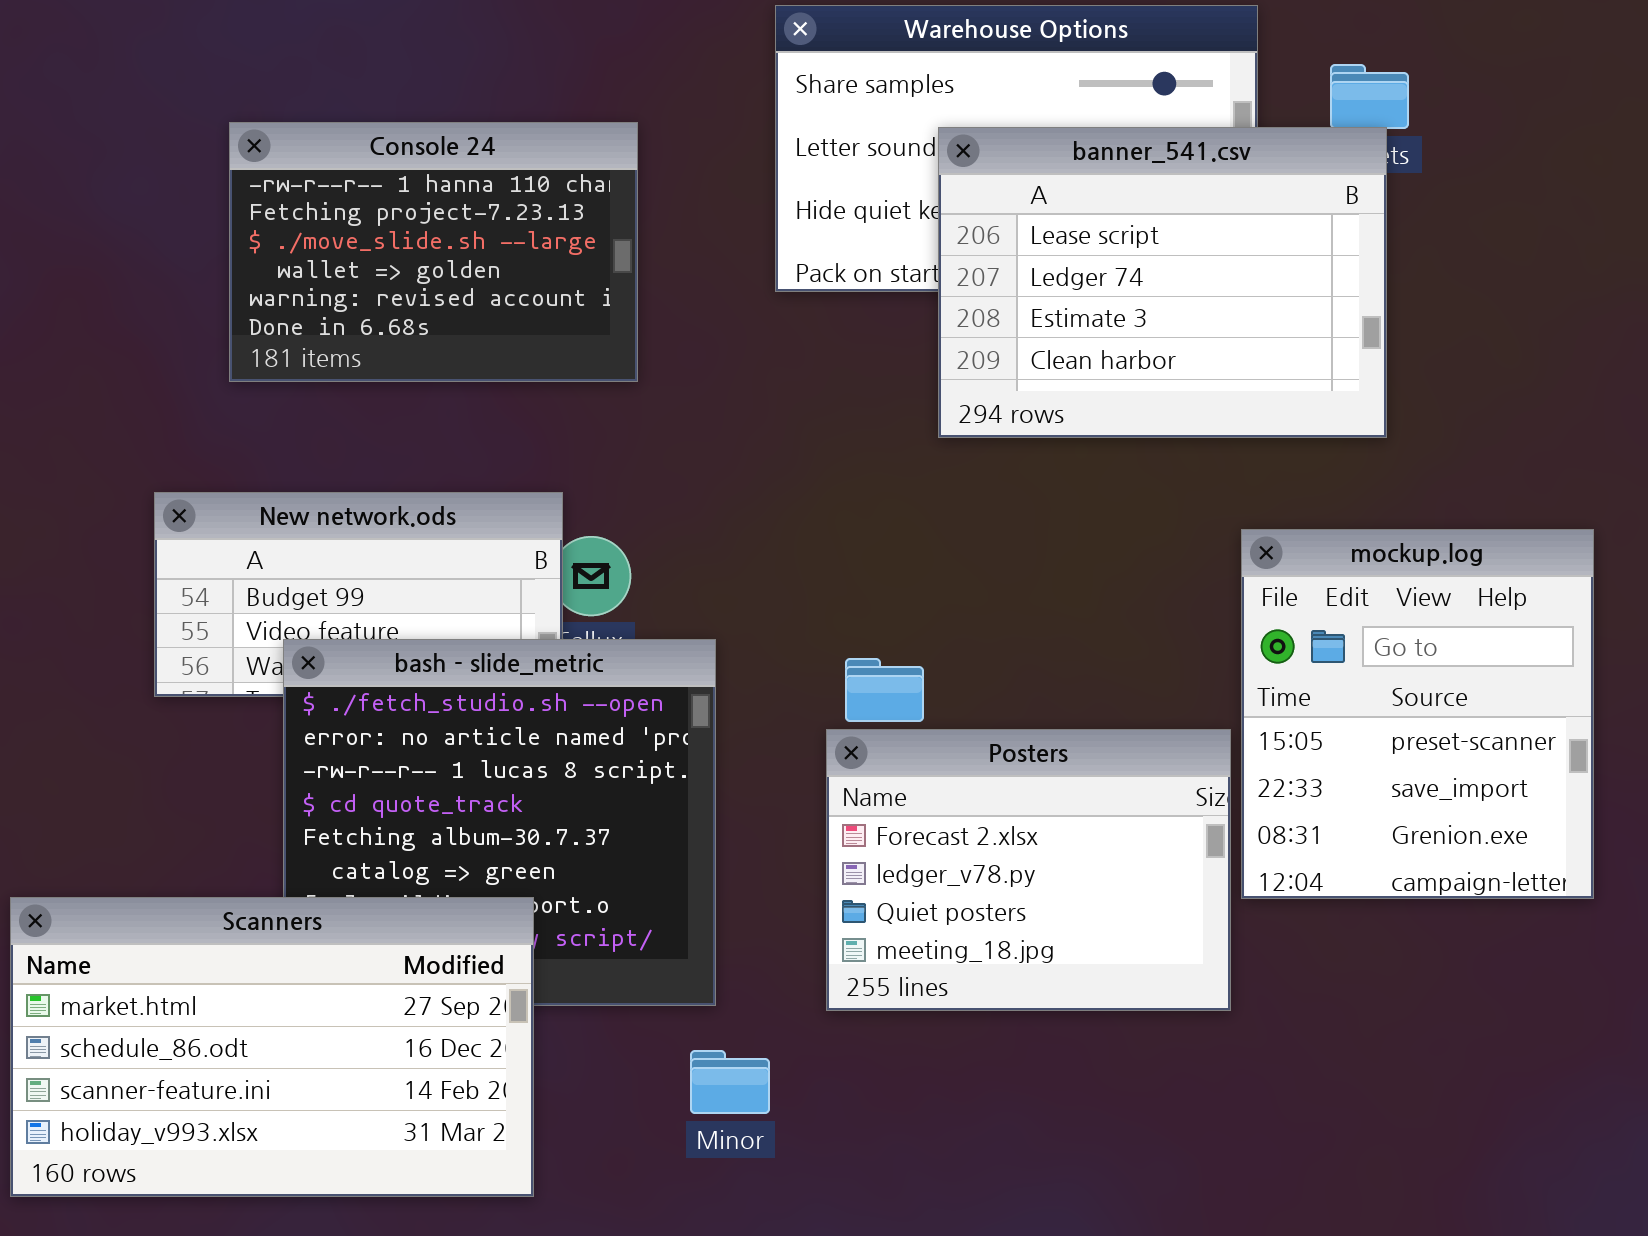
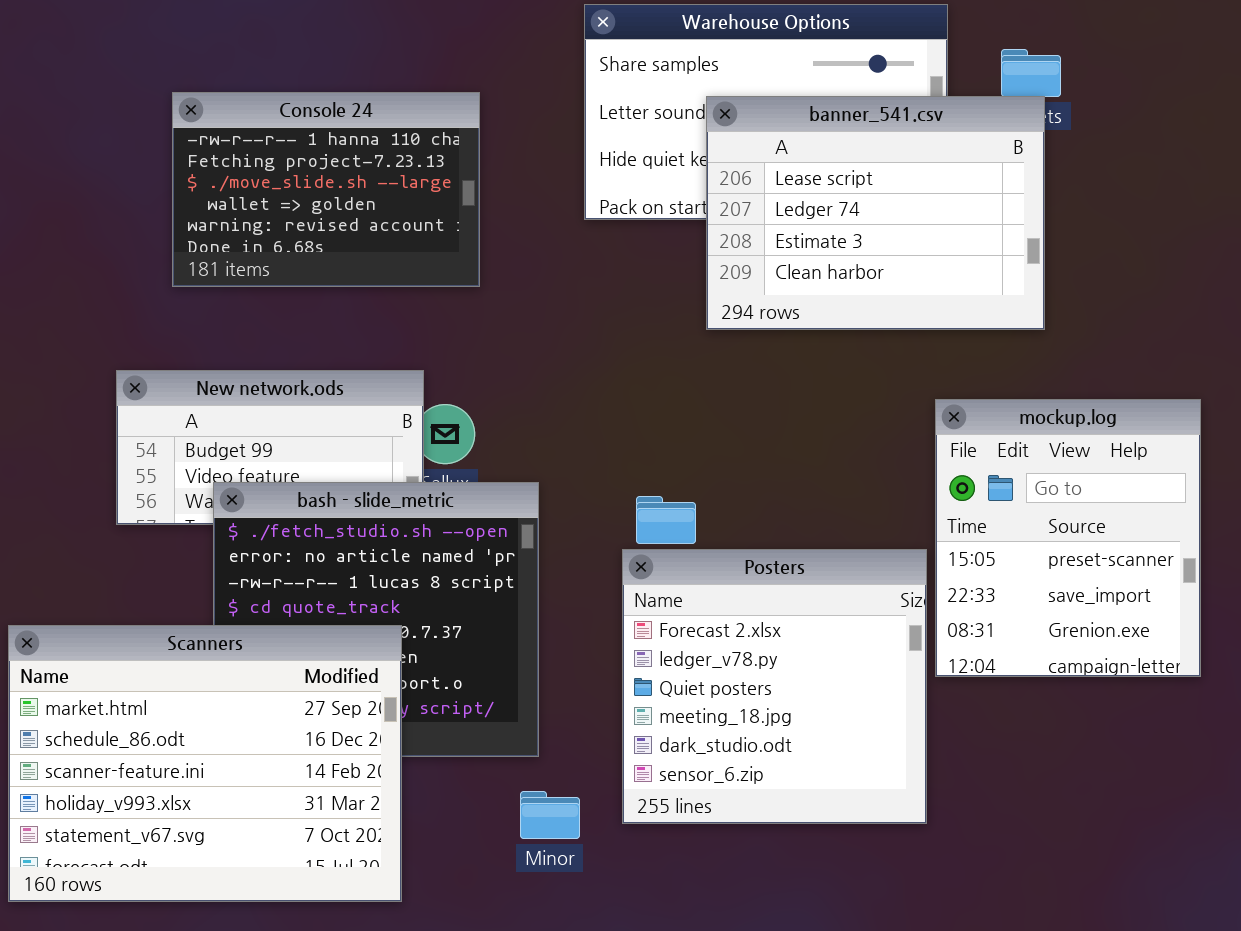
Posters: [826,729,1231,1011] -> [622,549,927,824], resized
Scanners: [10,897,534,1197] -> [8,625,402,902], resized

